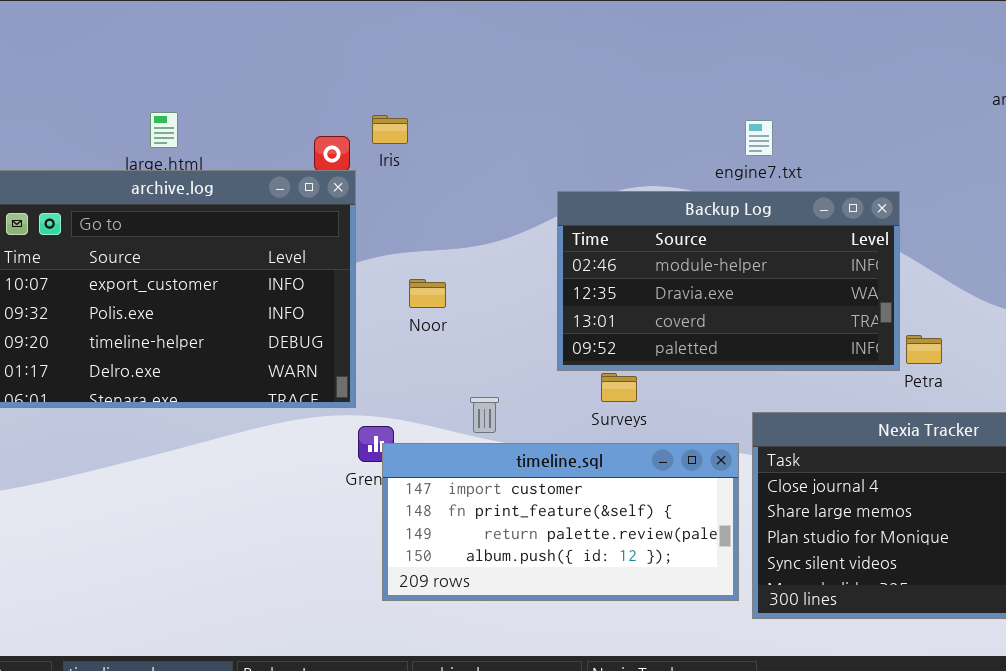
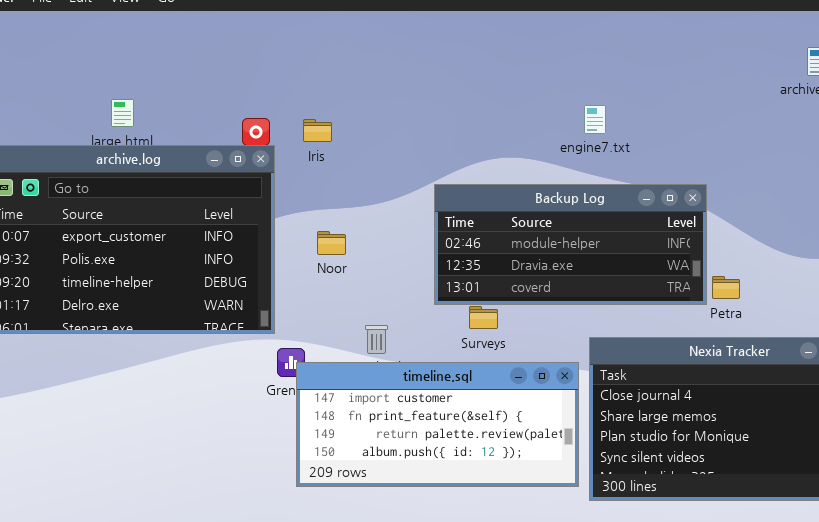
Iris: [372,115,408,144] -> [303,119,332,142], moved
Backup Log: [557,191,900,371] -> [434,184,707,305], resized

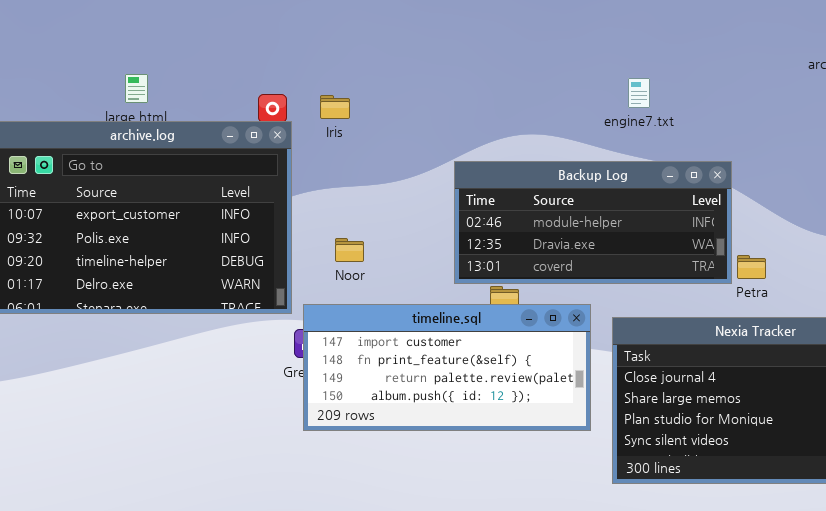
engine7.txt: [584,105,606,134] -> [628,78,650,108], moved
Noor: [317,231,346,255] -> [335,238,364,262], moved
timeline.sql: [296,362,579,487] -> [303,304,591,431], moved

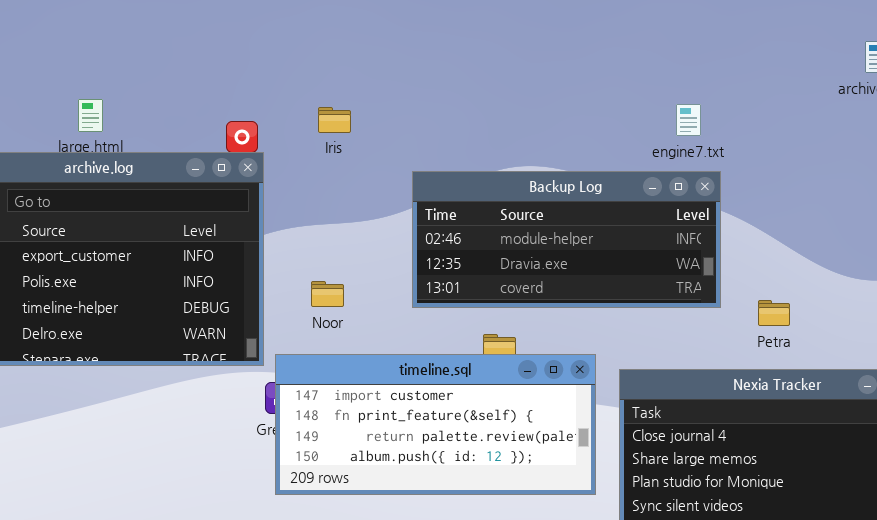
engine7.txt: [628,78,650,108] -> [676,104,701,136], moved
Iris: [320,95,350,119] -> [318,107,351,133], moved
Backup Log: [454,161,732,284] -> [412,171,721,308], moved

